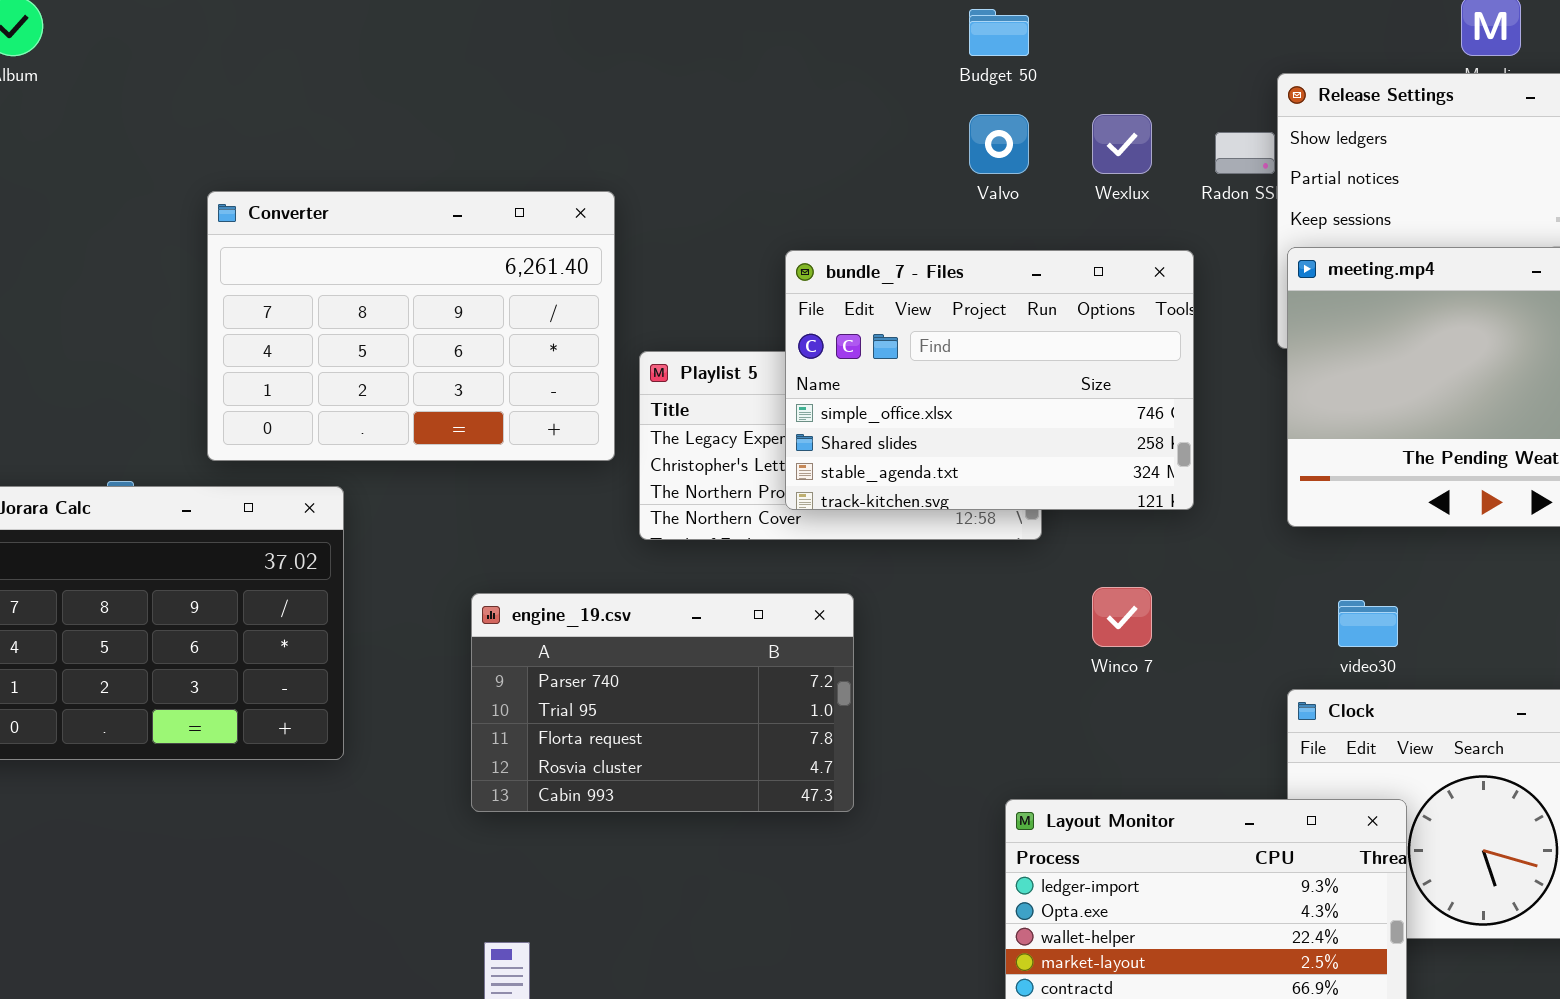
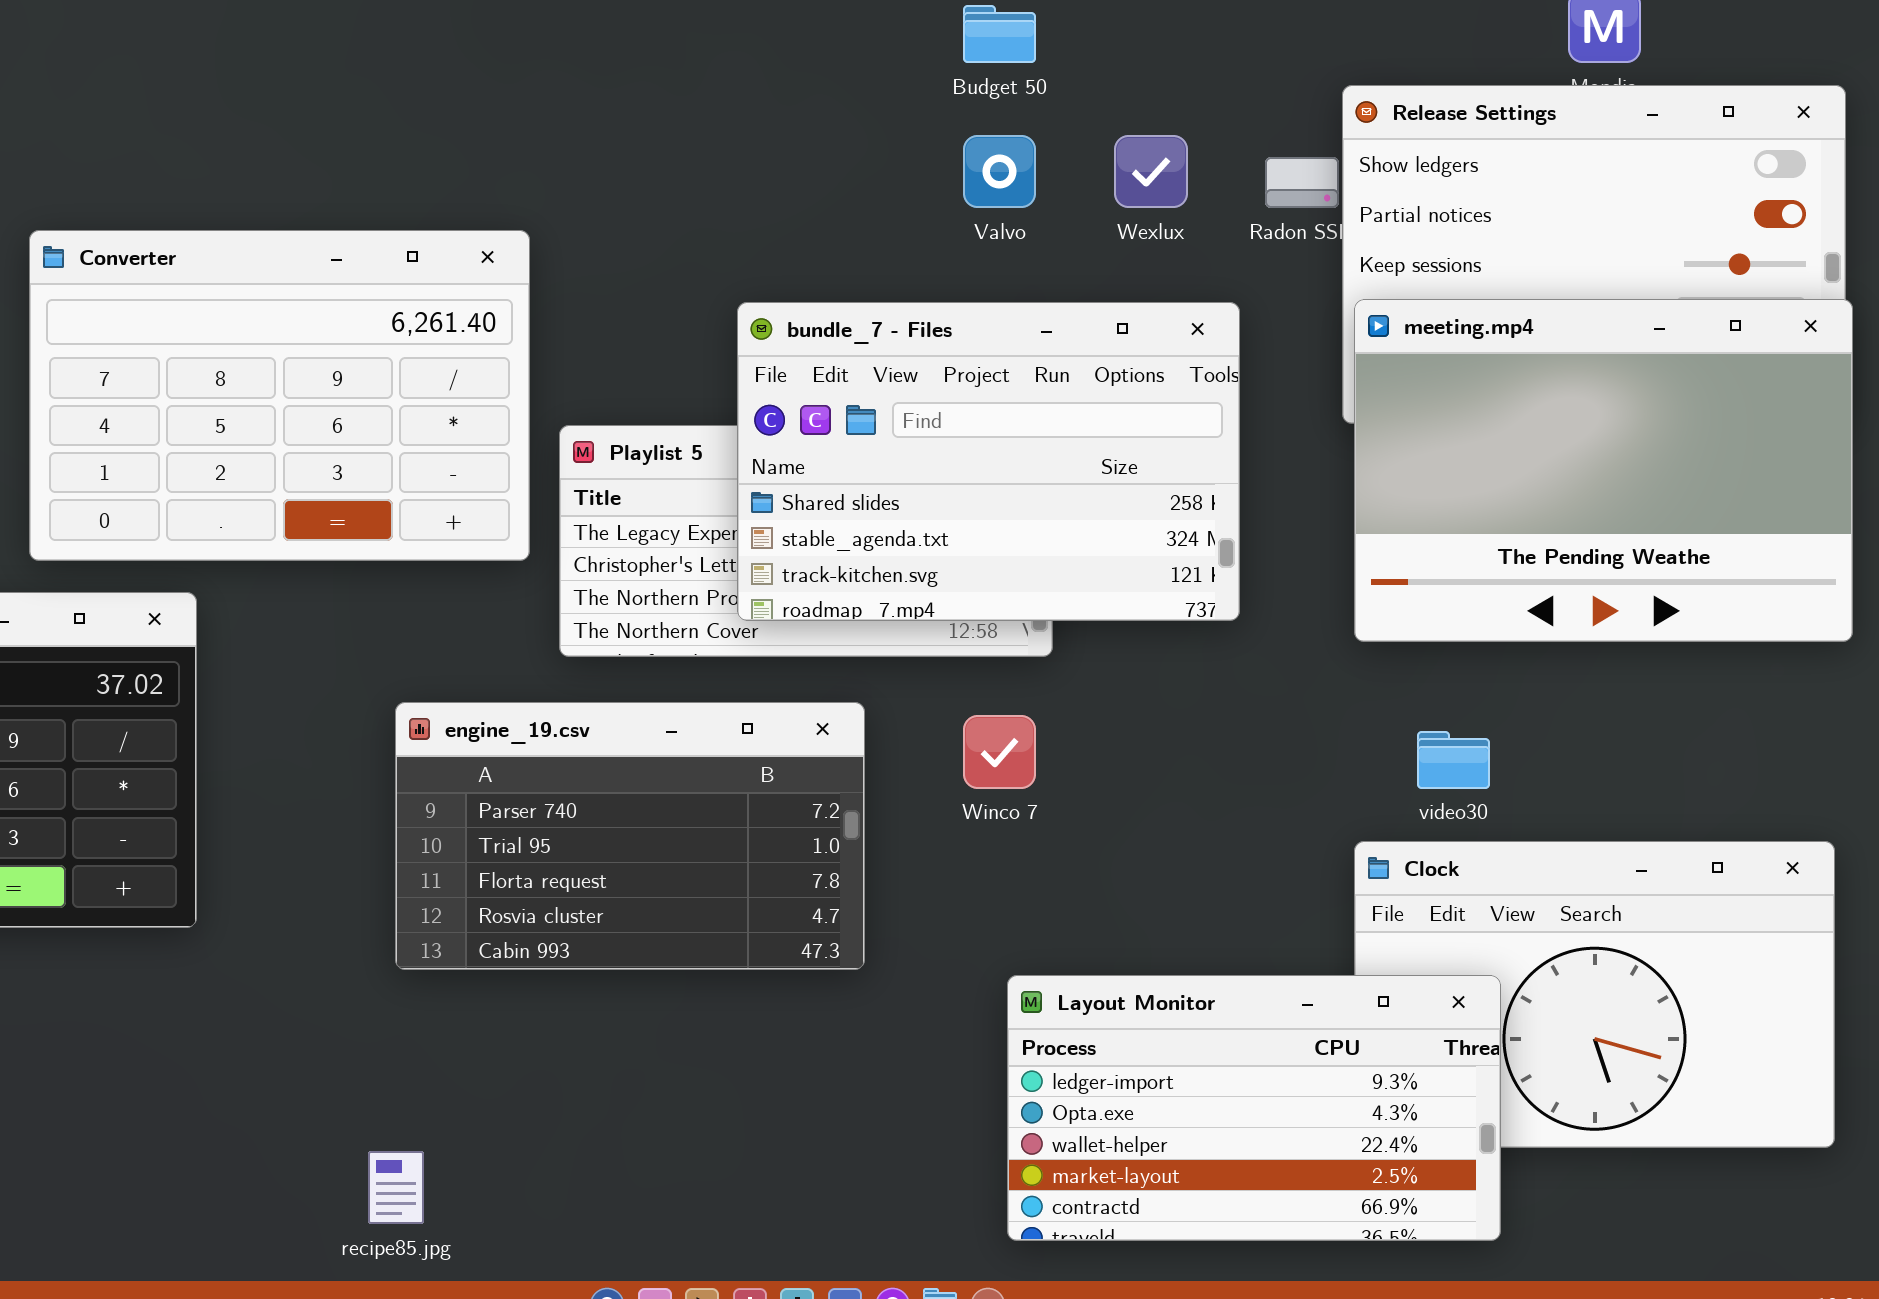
bundle_7 - Files: [785,250,1194,510] -> [737,302,1240,621], scrolled down 1 row
Winco 7: [1092,587,1152,647] -> [963,715,1036,789], moved
engine_19.csv: [471,593,854,812] -> [395,702,865,970], moved

